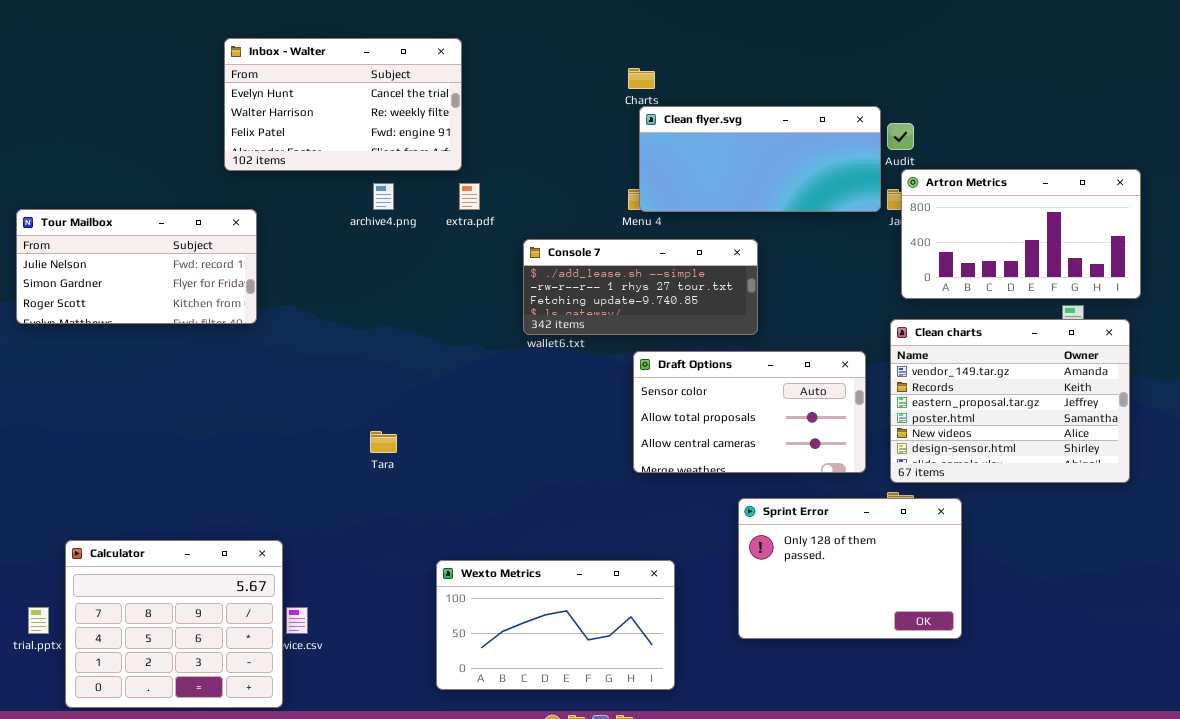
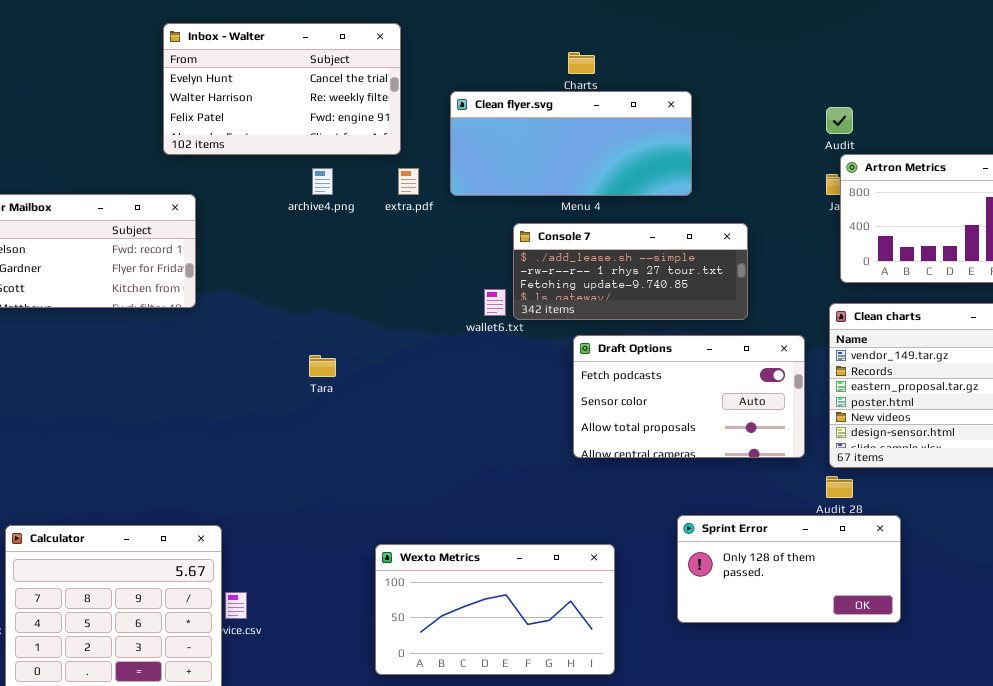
Clean flyer.svg: [639,106,881,212] -> [450,91,692,196], moved
Console 7: [523,239,758,335] -> [513,223,748,320], moved
Draft Options: [633,351,866,473] -> [573,335,805,458], scrolled up 1 row
Tara: [370,431,397,453] -> [309,355,336,377], moved
Sprint Error: [738,498,962,639] -> [677,515,901,623], resized

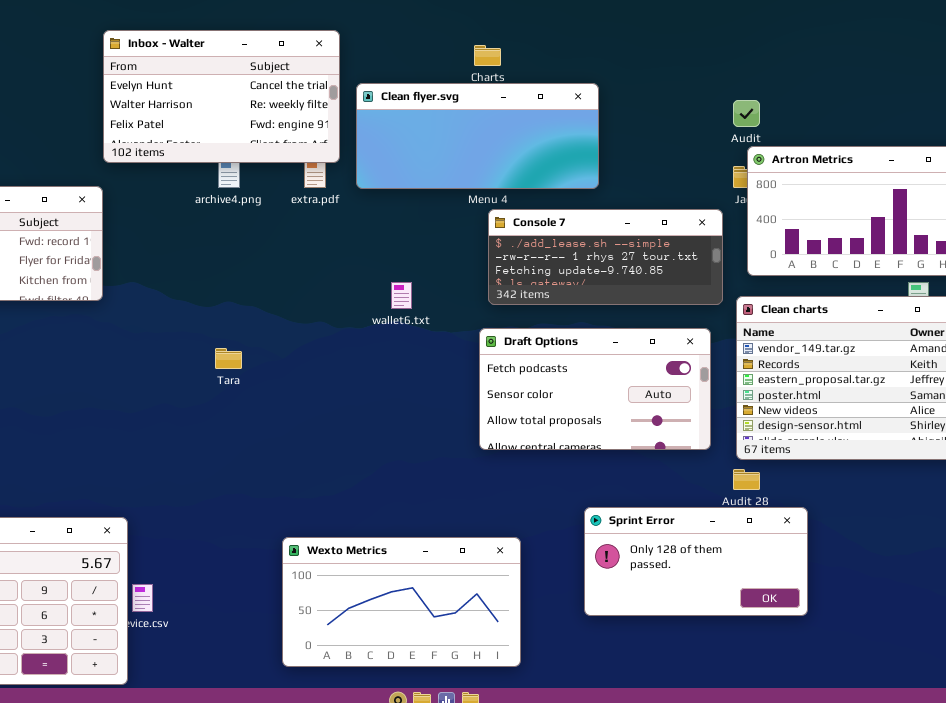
Inbox - Walter: [163,23,401,155] -> [103,30,340,163], moved
Console 7: [513,223,748,320] -> [488,209,723,305], moved

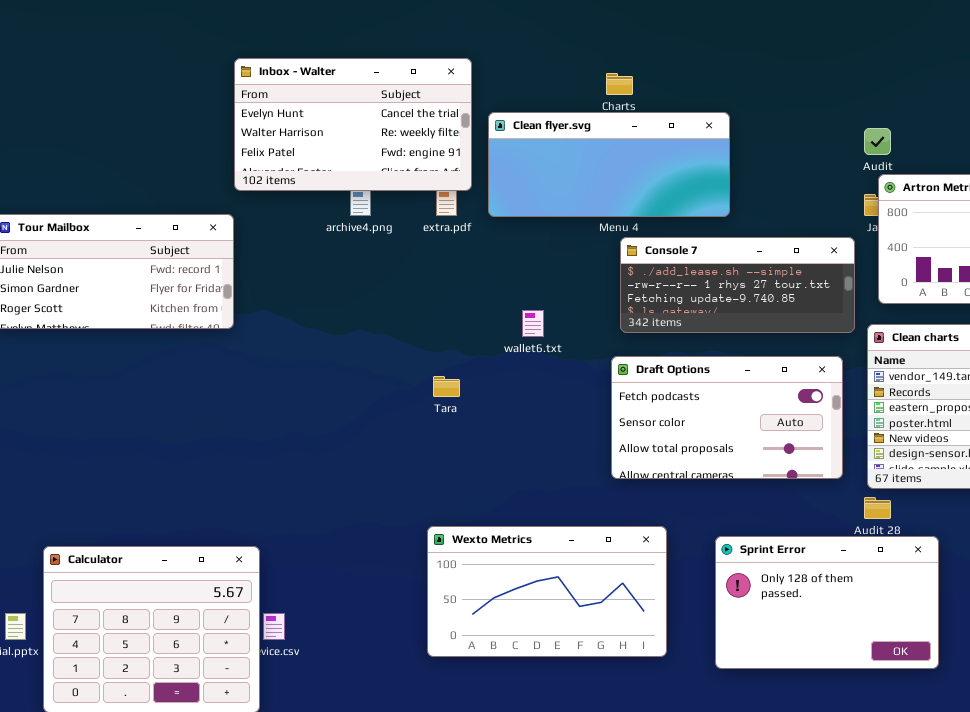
Tara: [215,348,242,369] -> [433,376,460,397], moved
Sprint Error: [584,507,808,616] -> [715,536,939,669], resized
Wexto Metrics: [282,537,521,667] -> [427,526,667,657], moved

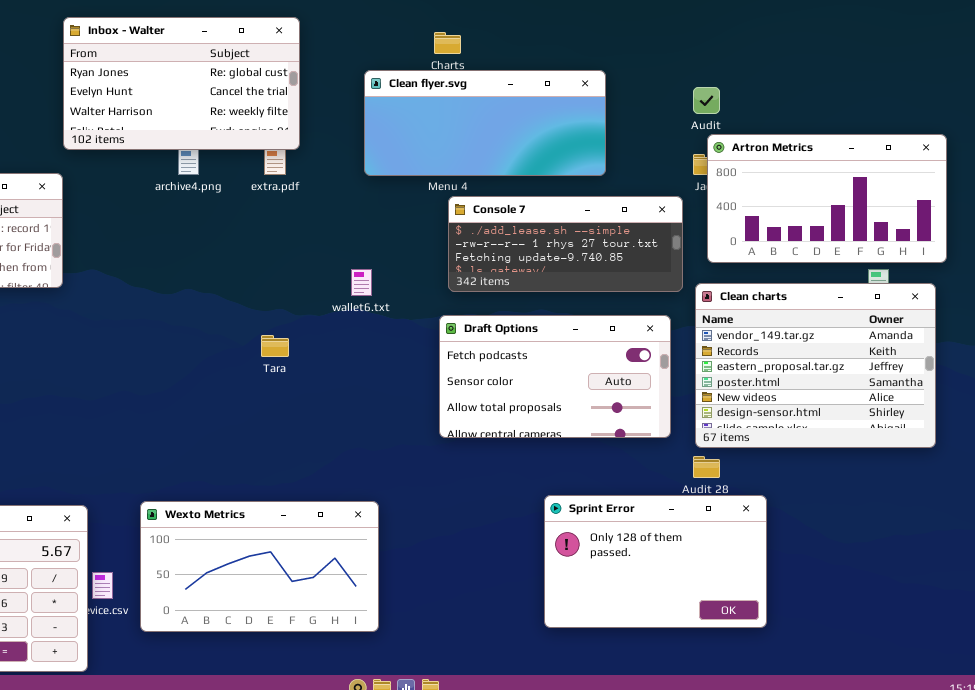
Inbox - Walter: [234,58,472,191] -> [63,17,300,150], scrolled up 1 row
Clean flyer.svg: [488,112,730,217] -> [364,70,606,176], moved
Wexto Metrics: [427,526,667,657] -> [140,501,379,632], moved

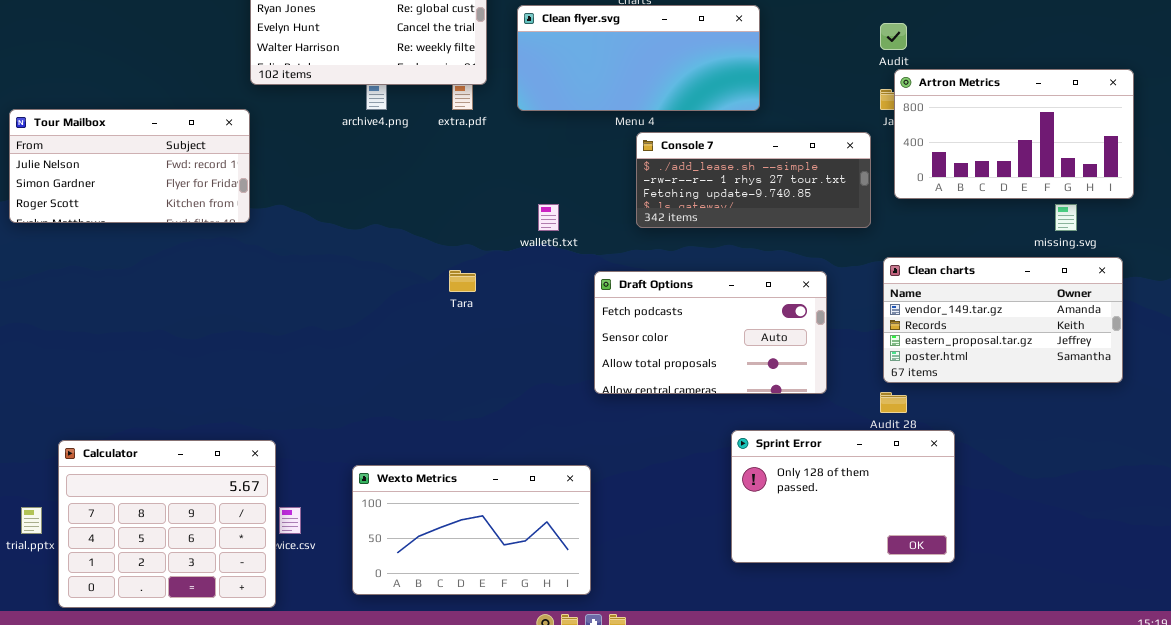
Clean flyer.svg: [364,70,606,176] -> [517,5,760,111], moved
Clean charts: [695,283,936,448] -> [883,257,1123,383], resized
Draft Options: [439,315,671,438] -> [594,271,827,394], moved
Wexto Metrics: [140,501,379,632] -> [352,465,591,595], moved

